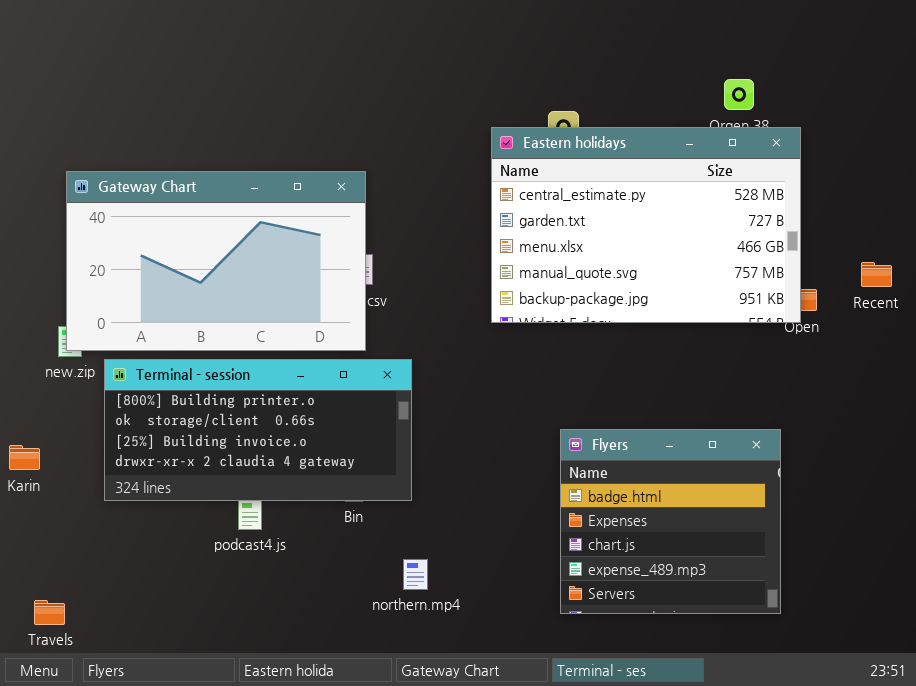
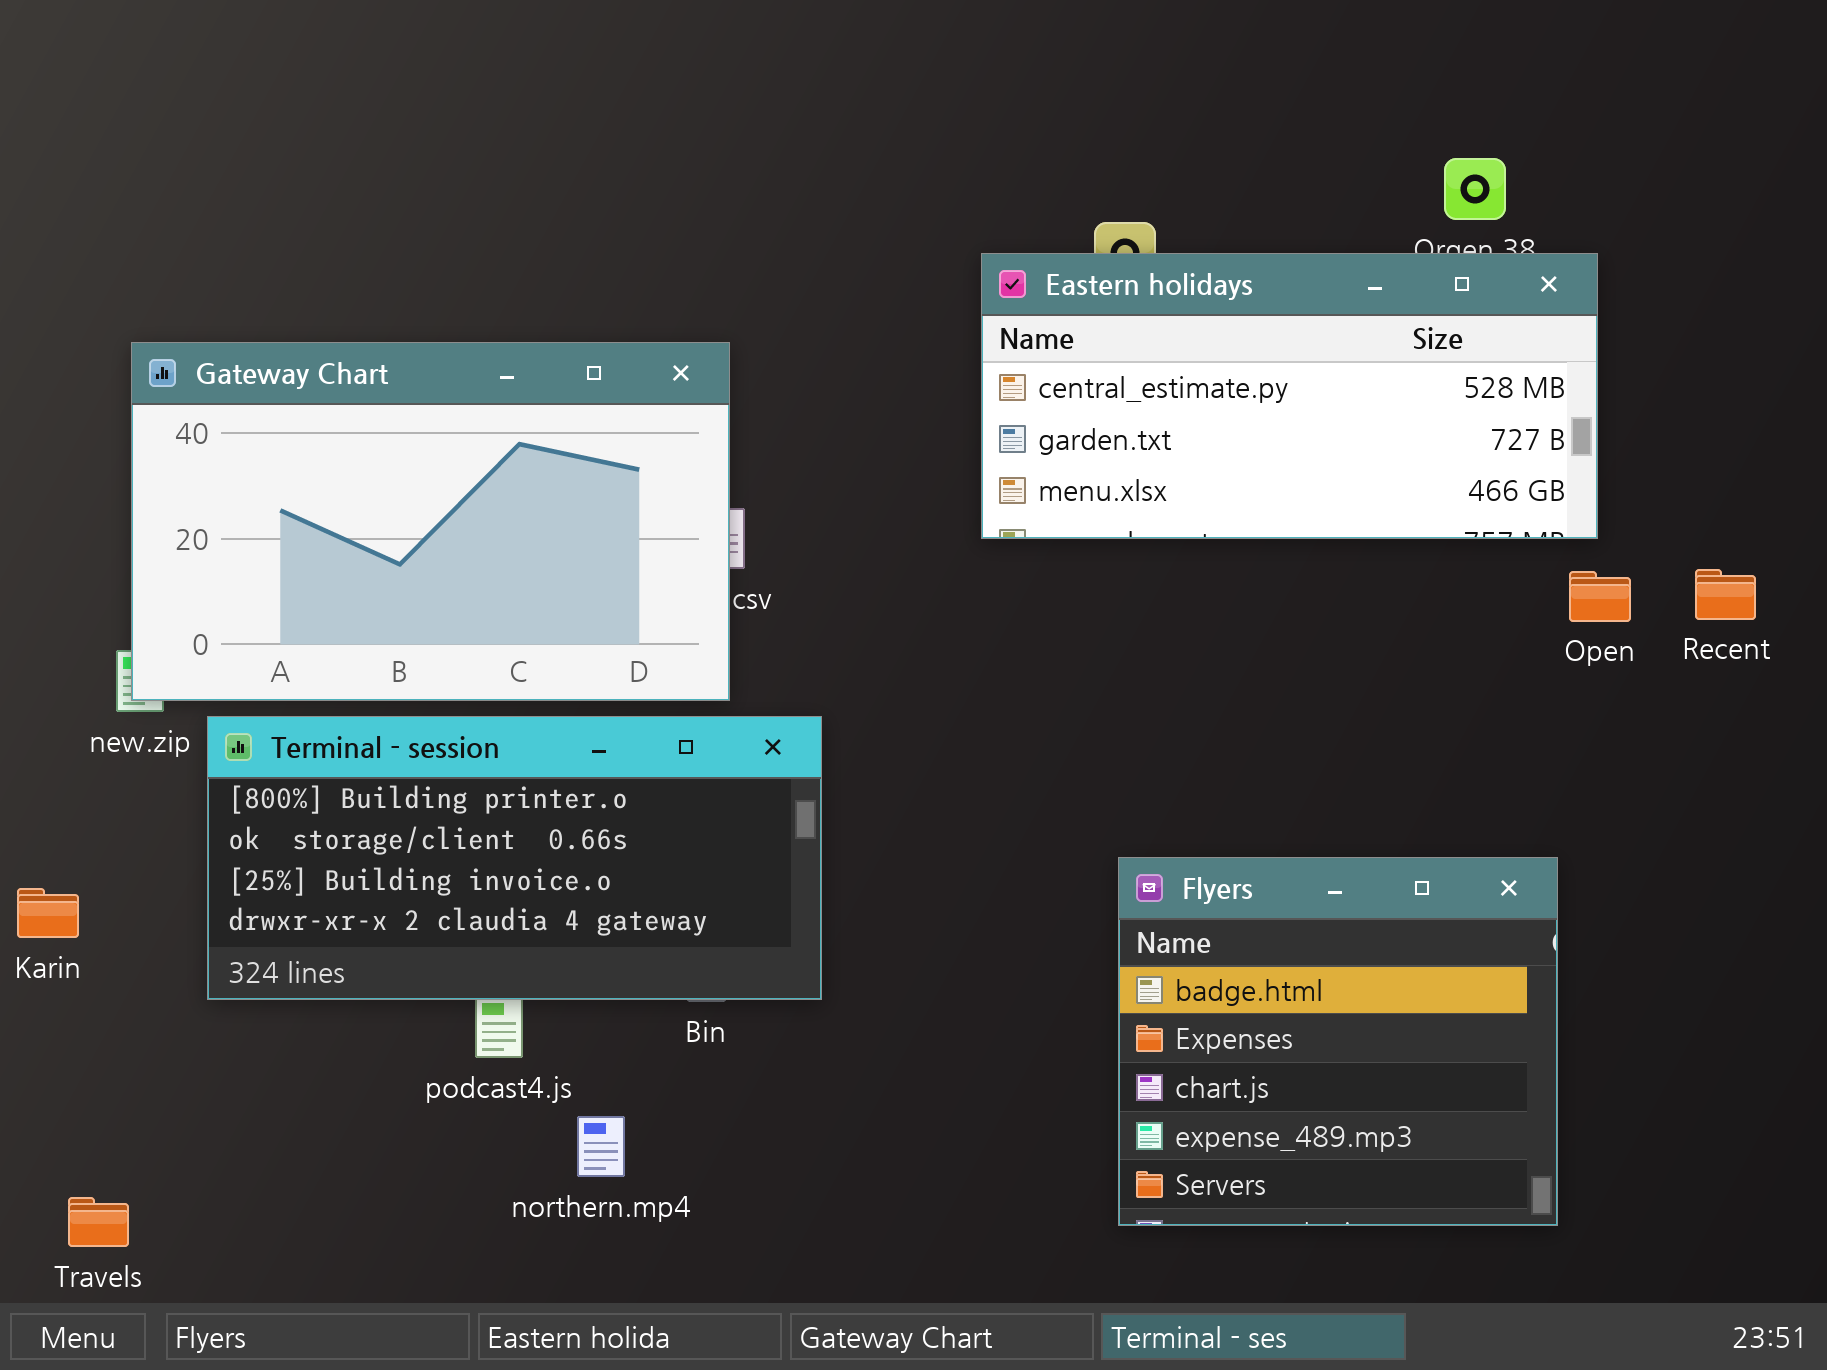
Eastern holidays: [491,127,801,323] -> [981,253,1598,539], resized
Recent: [861,262,892,287] -> [1695,569,1756,620], moved
northern.mp4: [403,559,428,590] -> [577,1116,625,1177], moved

